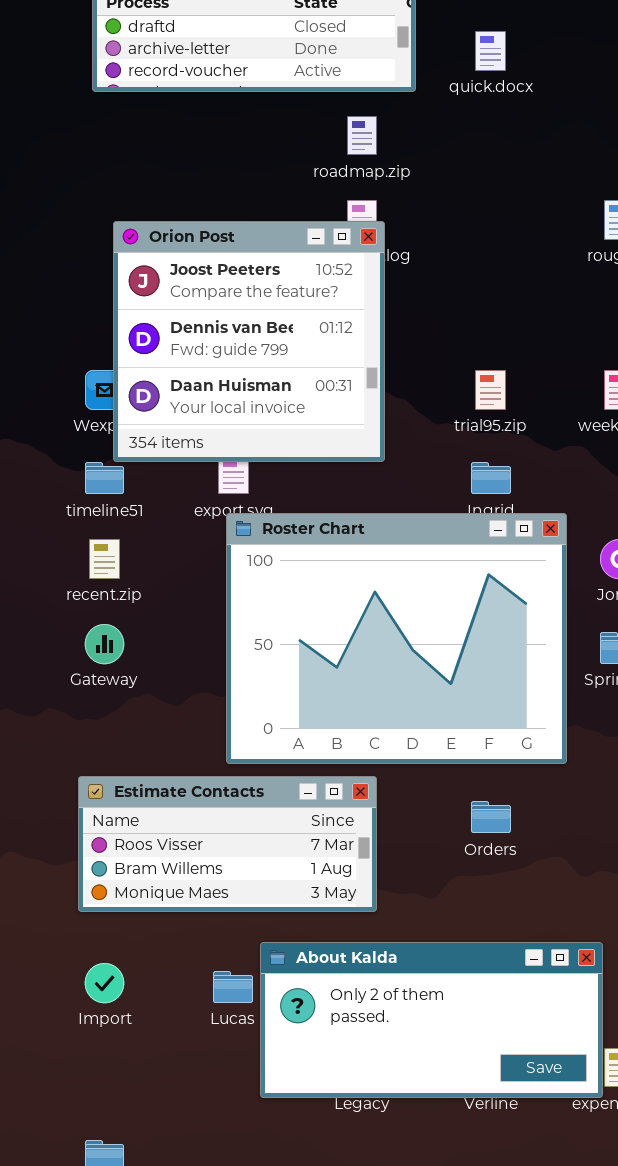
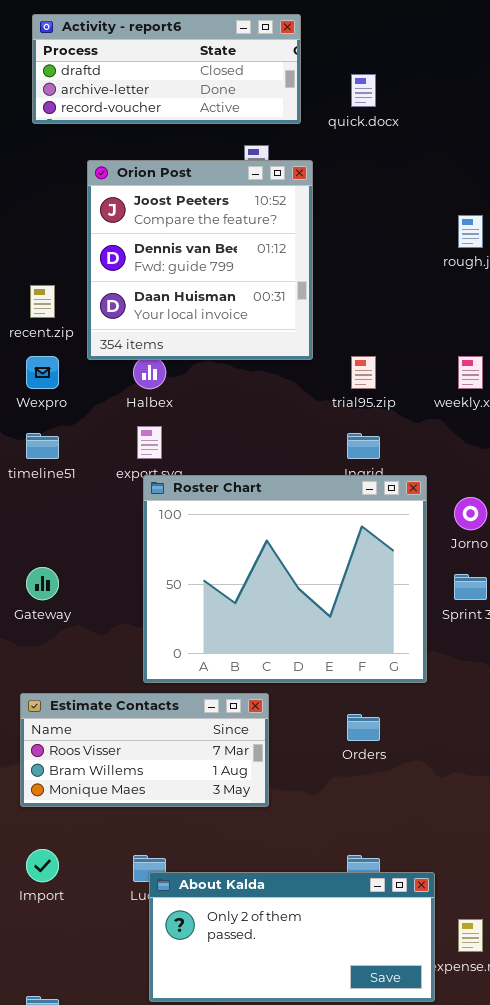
Orion Post: [113,221,385,462] -> [87,160,313,360], moved
recent.zip: [89,539,120,579] -> [30,285,55,318], moved
About Kalda: [260,942,603,1098] -> [149,872,435,1002], moved

